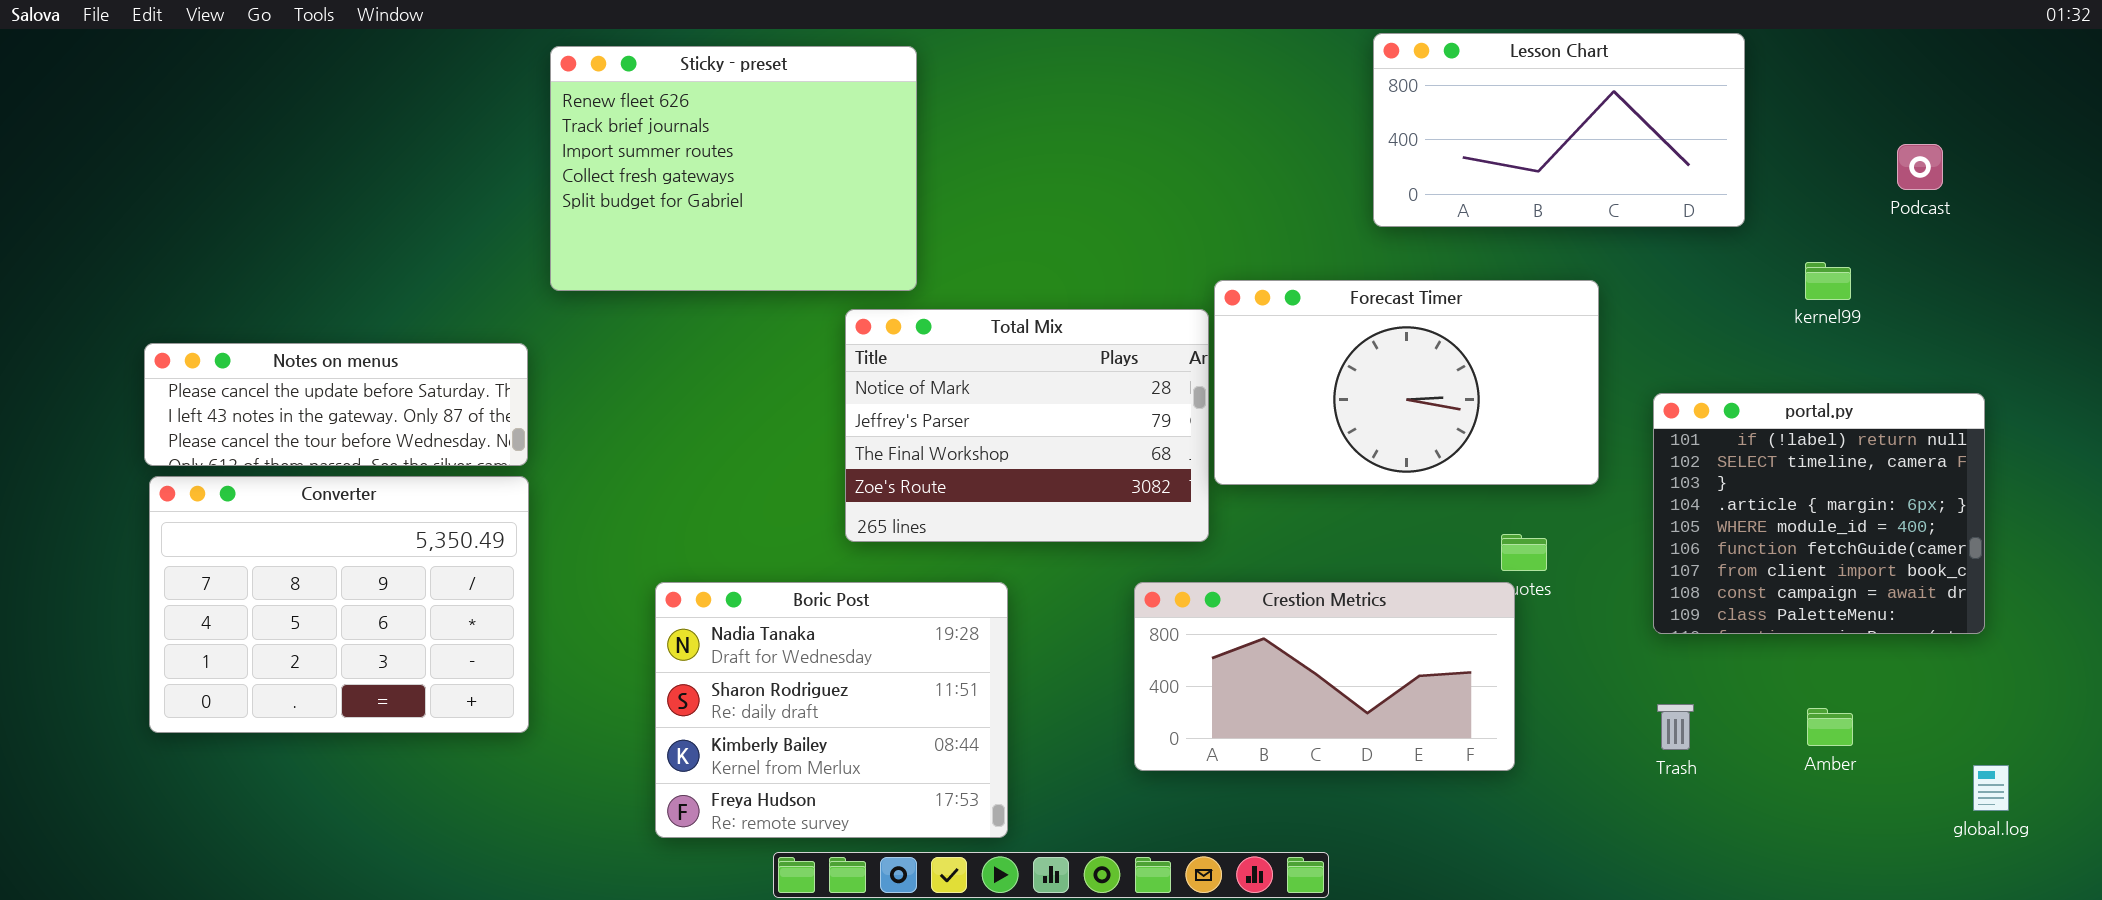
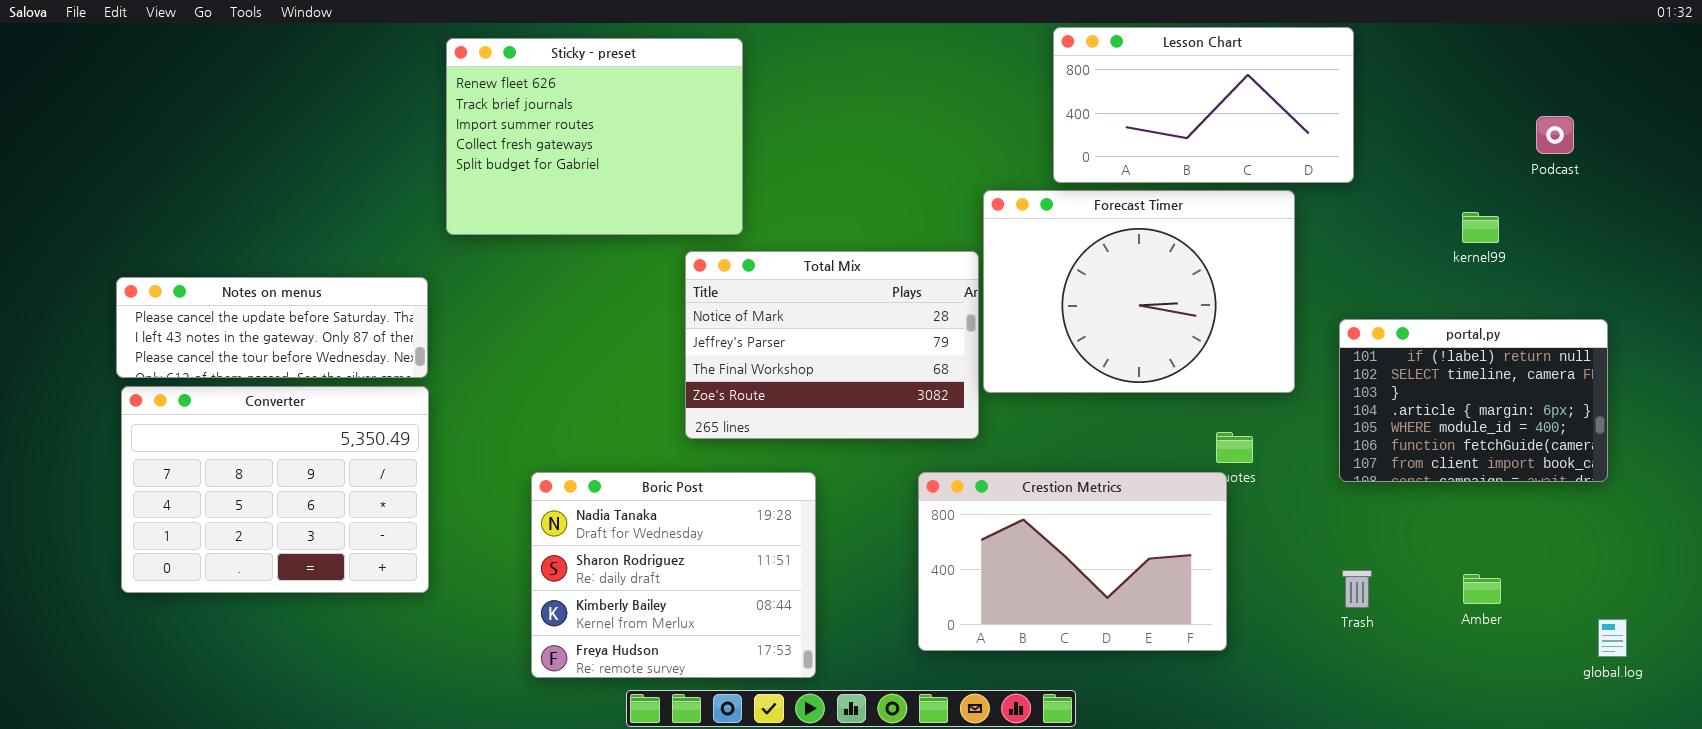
Lesson Chart: [1373,33,1745,227] -> [1053,27,1354,183], moved
Forecast Timer: [1214,280,1599,485] -> [983,190,1295,393], resized
portal.py: [1653,393,1985,634] -> [1339,319,1608,482], resized
Crestion Metrics: [1134,582,1515,771] -> [918,472,1227,651], resized

